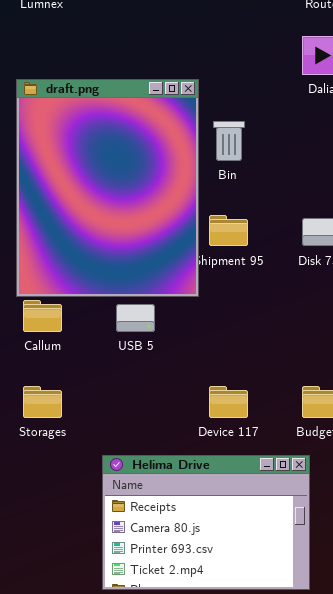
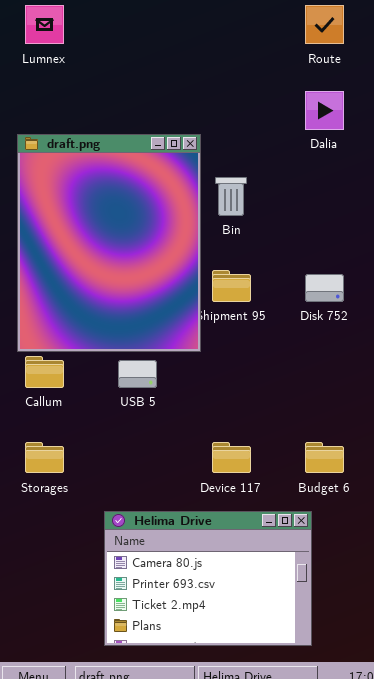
Helima Drive: [102,455,310,590] -> [104,511,312,646], scrolled down 1 row

